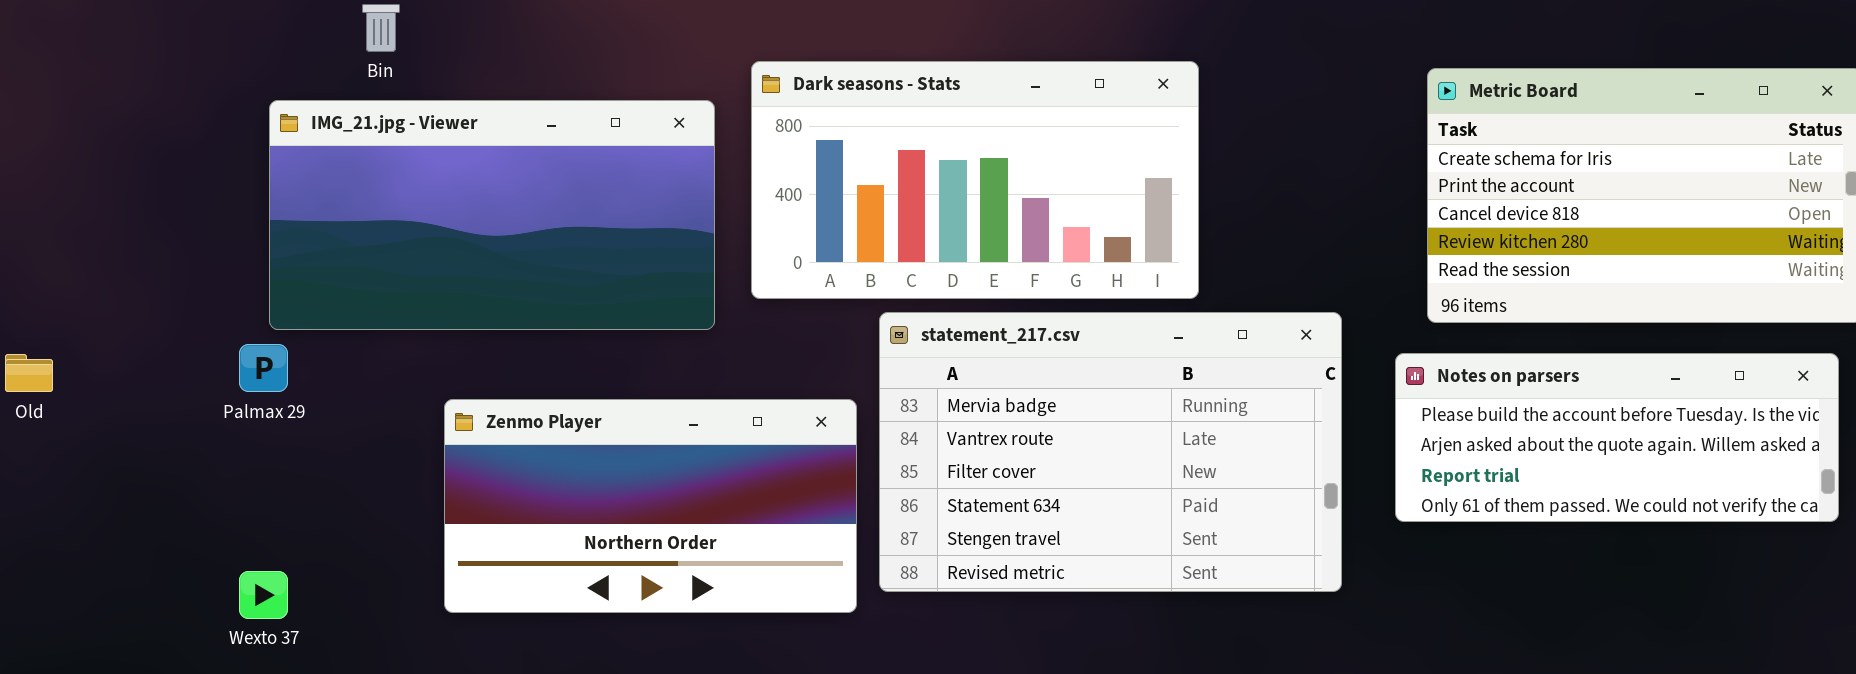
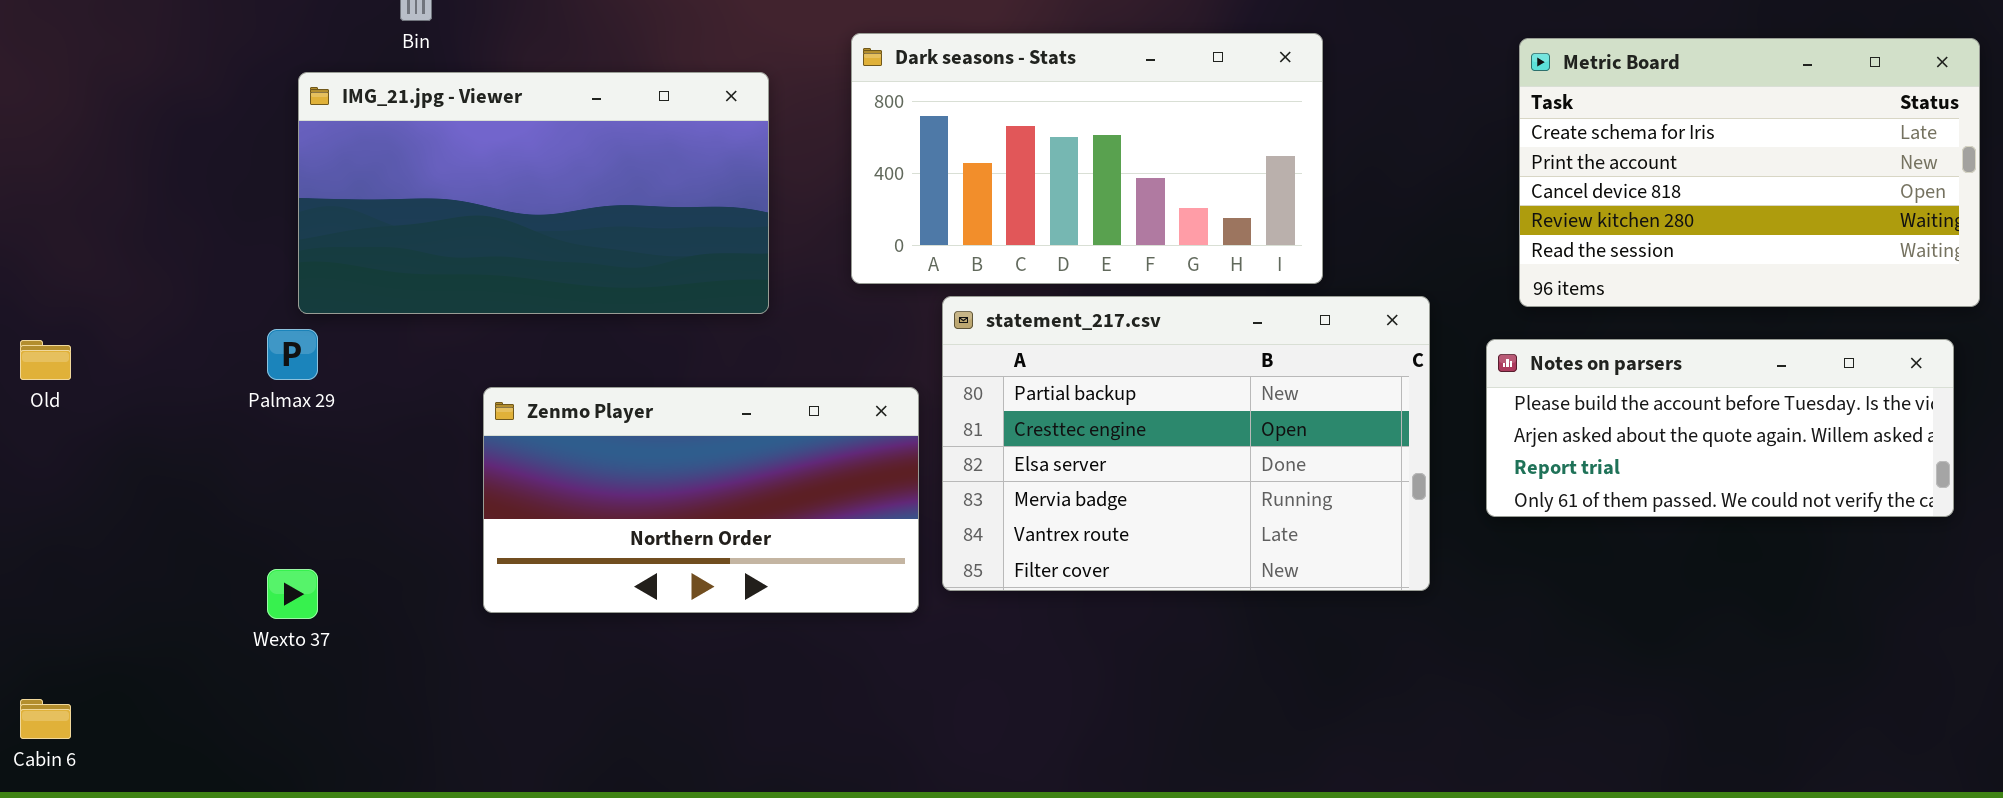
Dark seasons - Stats: [751,61,1199,299] -> [851,33,1323,284], moved
statement_217.csv: [879,312,1342,592] -> [942,296,1430,591], scrolled up 3 rows

